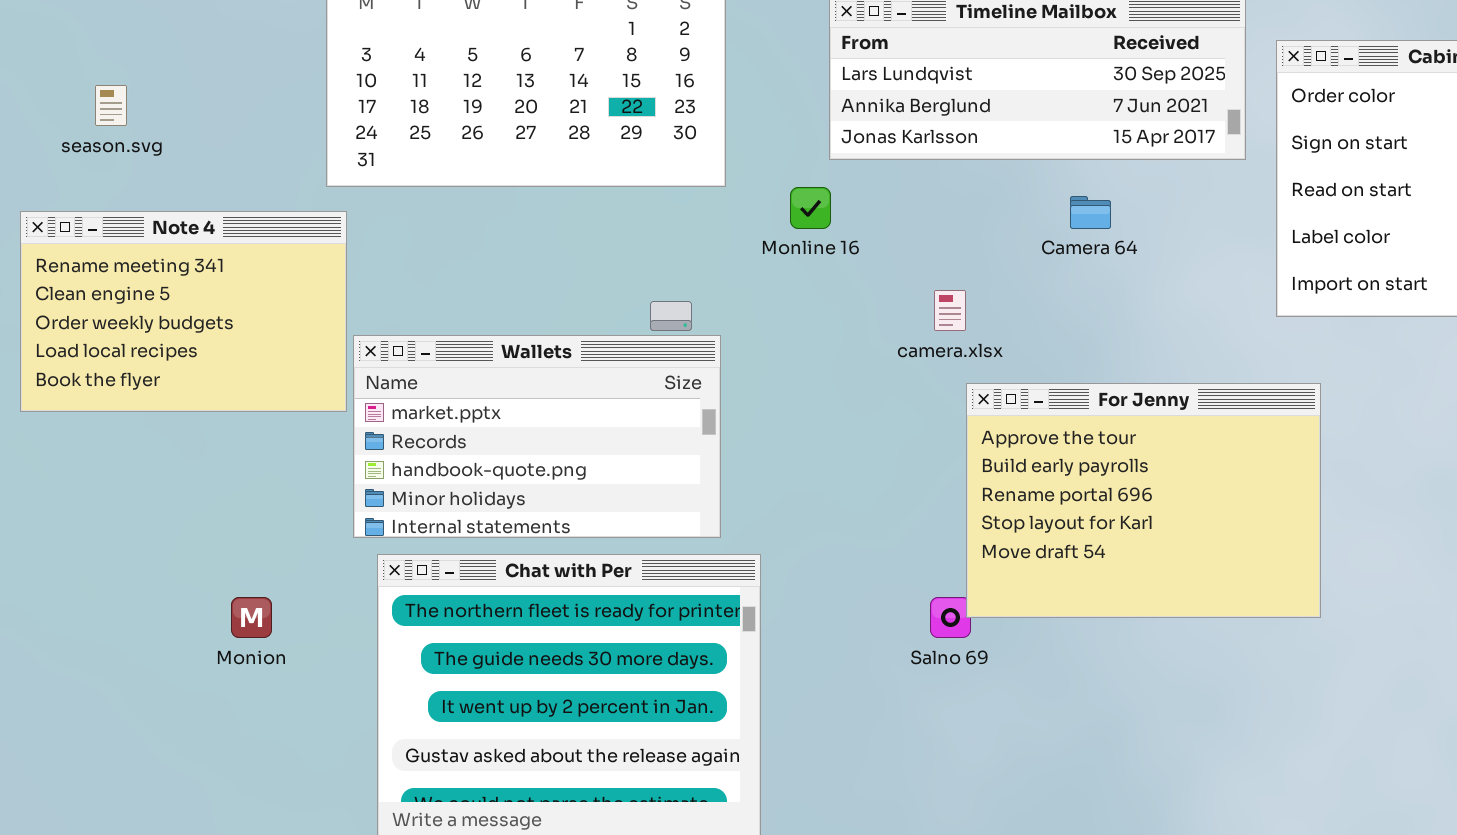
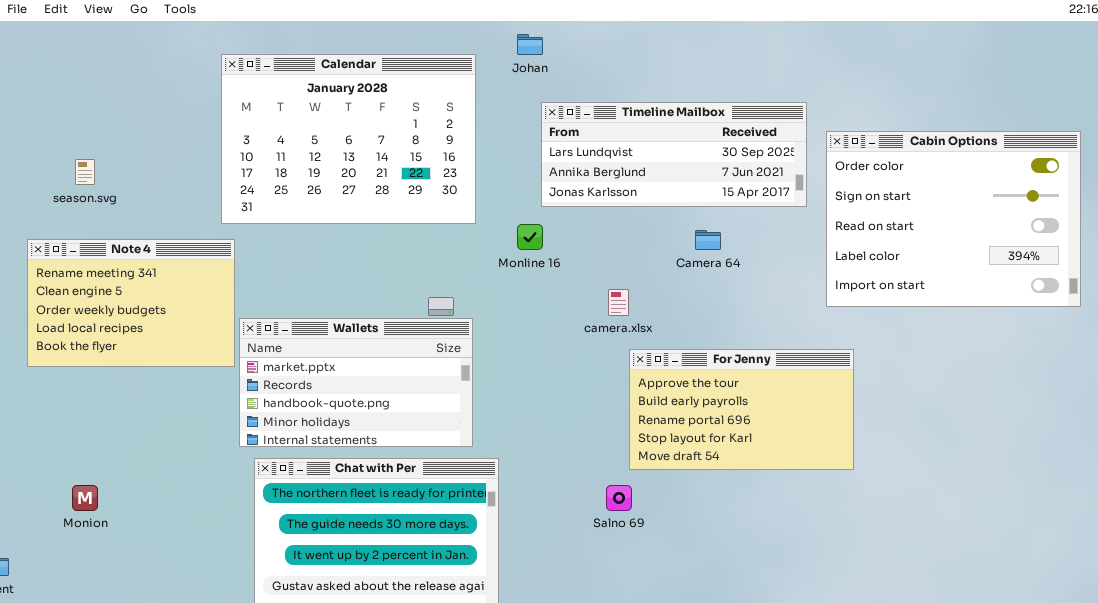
For Jenny: [966,383,1321,618] -> [629,349,854,470], resized
Monion: [231,597,272,638] -> [72,485,98,511], moved

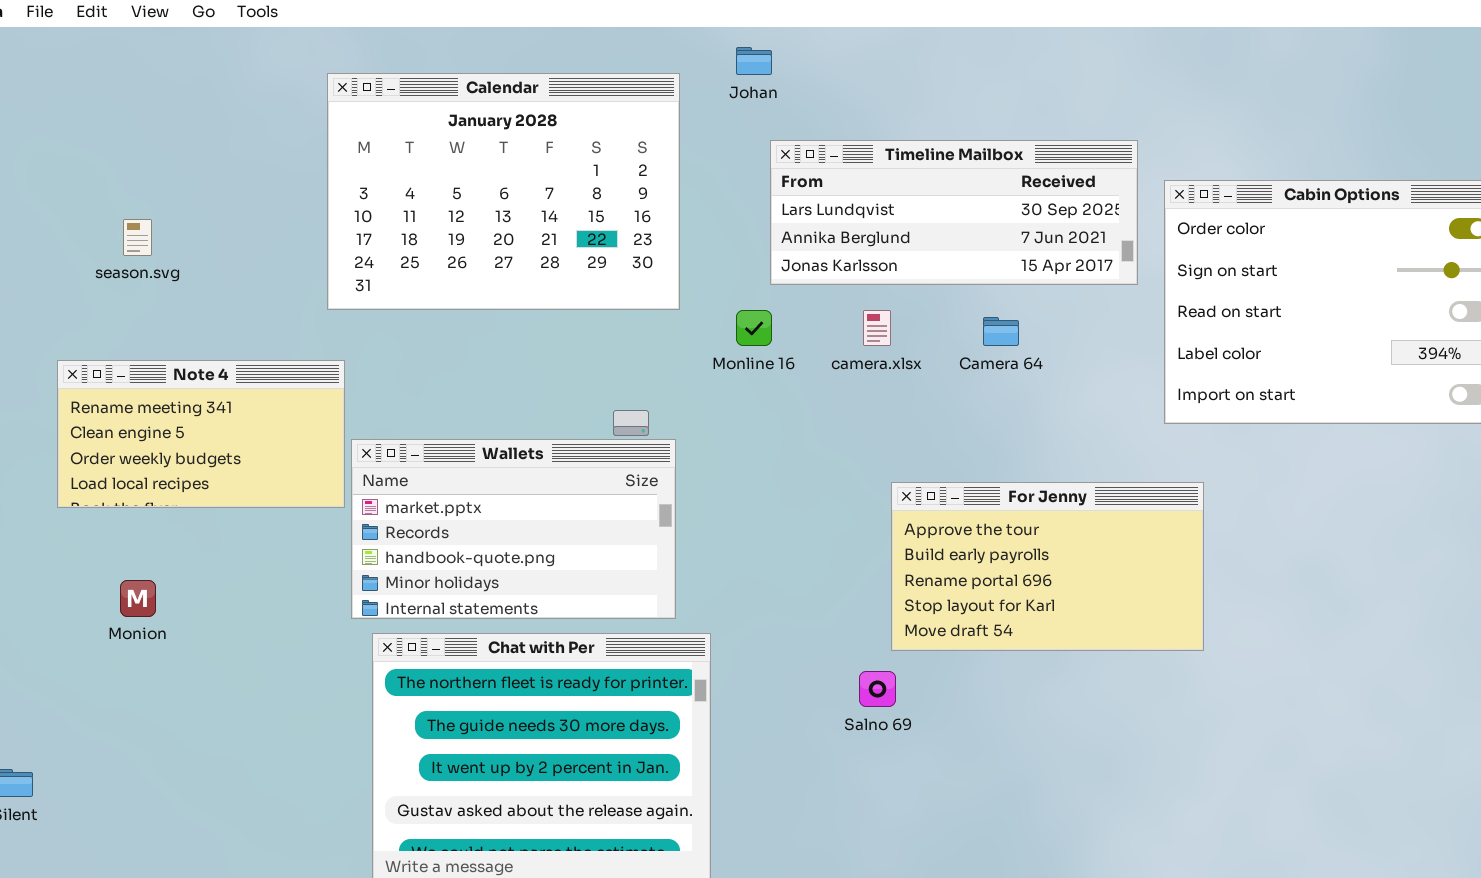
Note 4: [27,239,235,367] -> [57,360,345,508], resized
camera.xlsx: [608,289,629,316] -> [863,310,891,346], moved
Monion: [72,485,98,511] -> [120,580,156,617], moved

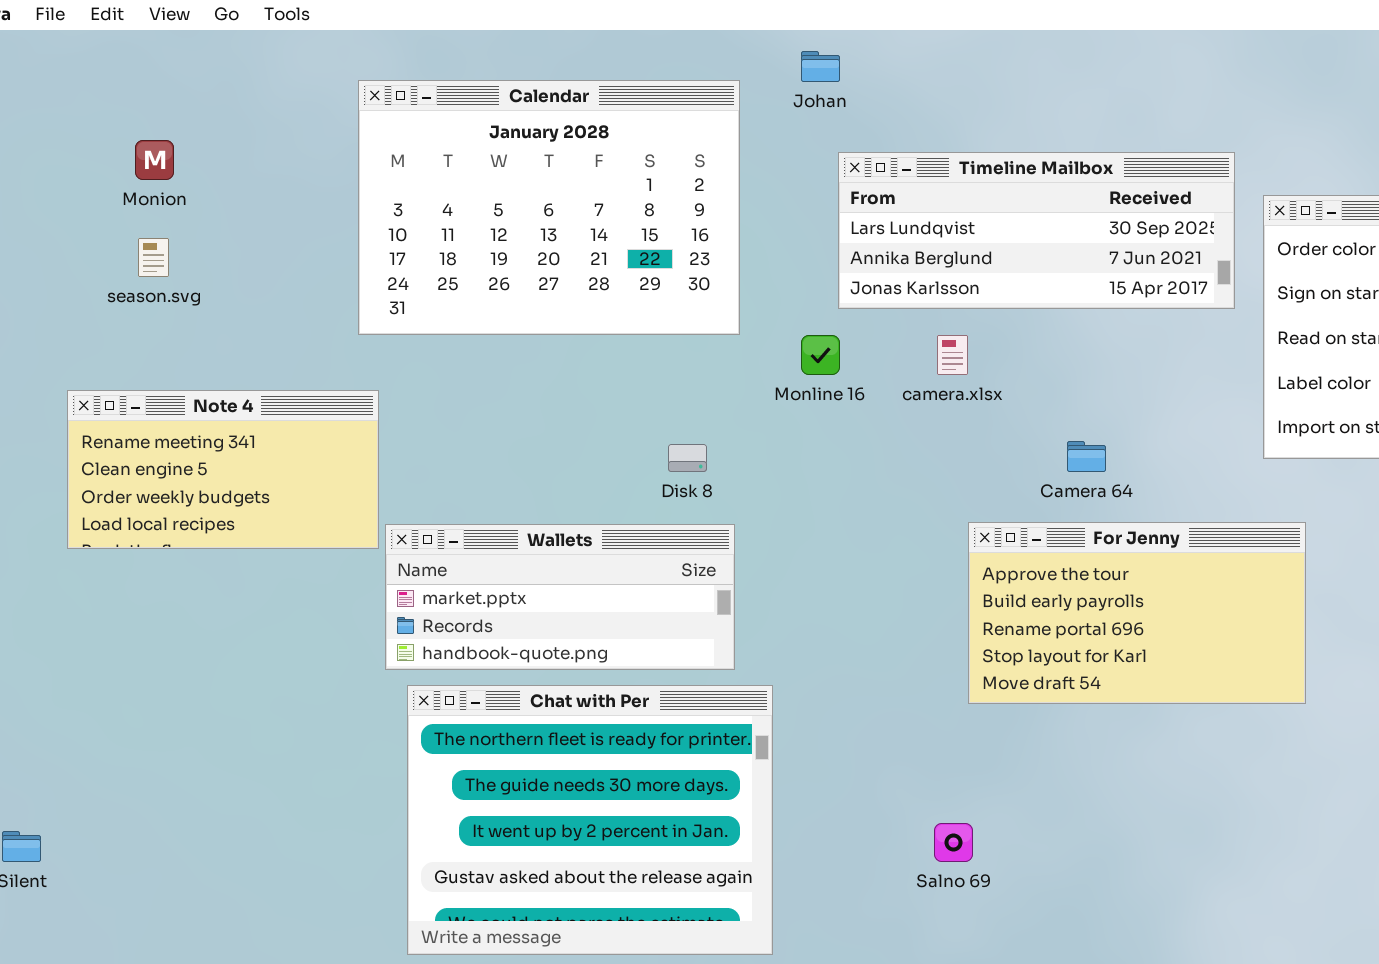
Camera 64: [983,317,1019,346] -> [1067,441,1106,472], moved
Wallets: [351,439,676,619] -> [385,524,735,670], resized
Monion: [120,580,156,617] -> [135,140,174,180], moved
Salno 69: [859,671,896,707] -> [934,823,973,862], moved

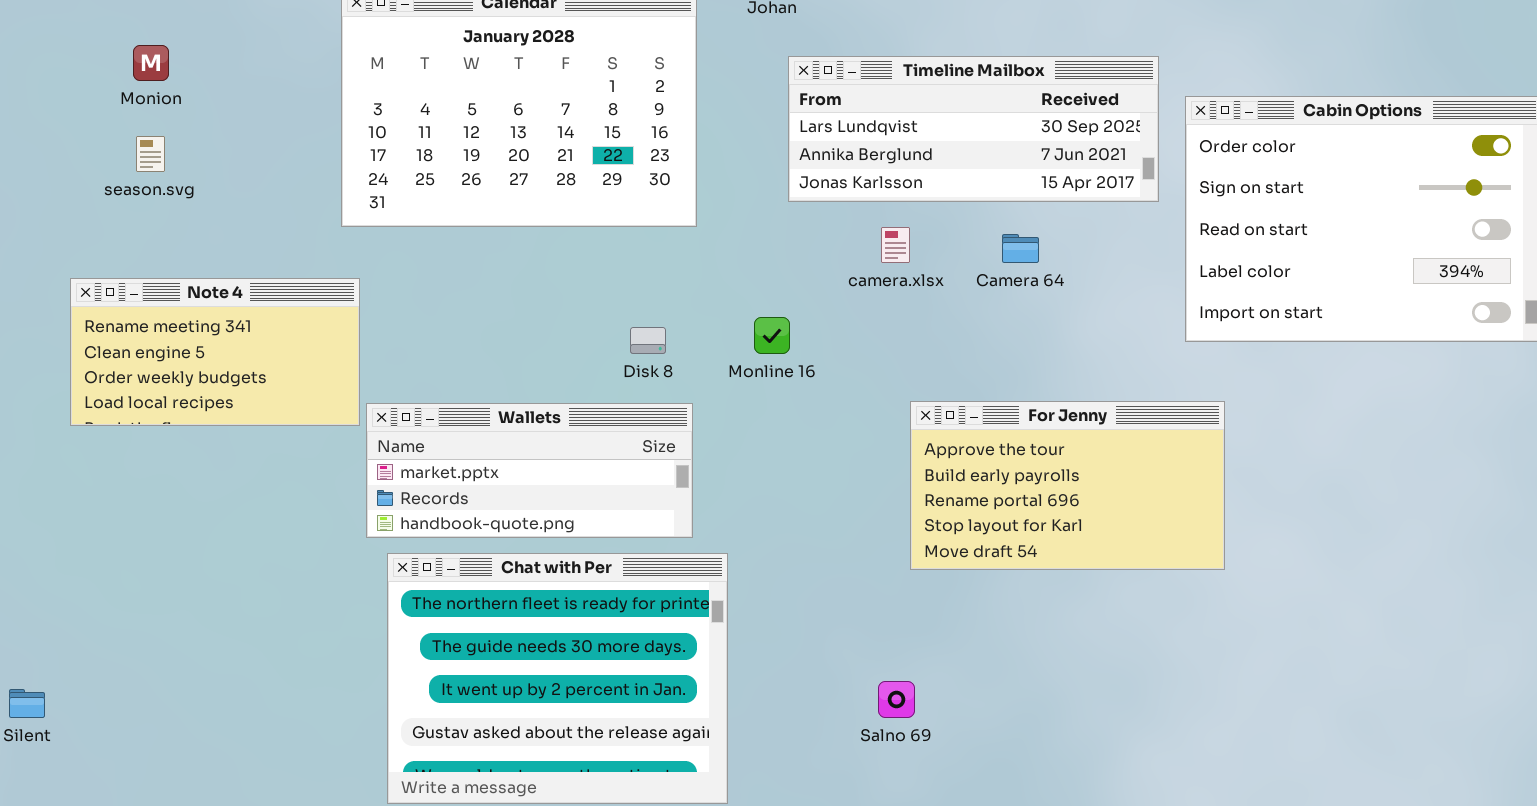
Monline 16: [801,335,840,375] -> [754,317,790,354], moved
Camera 64: [1067,441,1106,472] -> [1002,234,1039,263], moved

